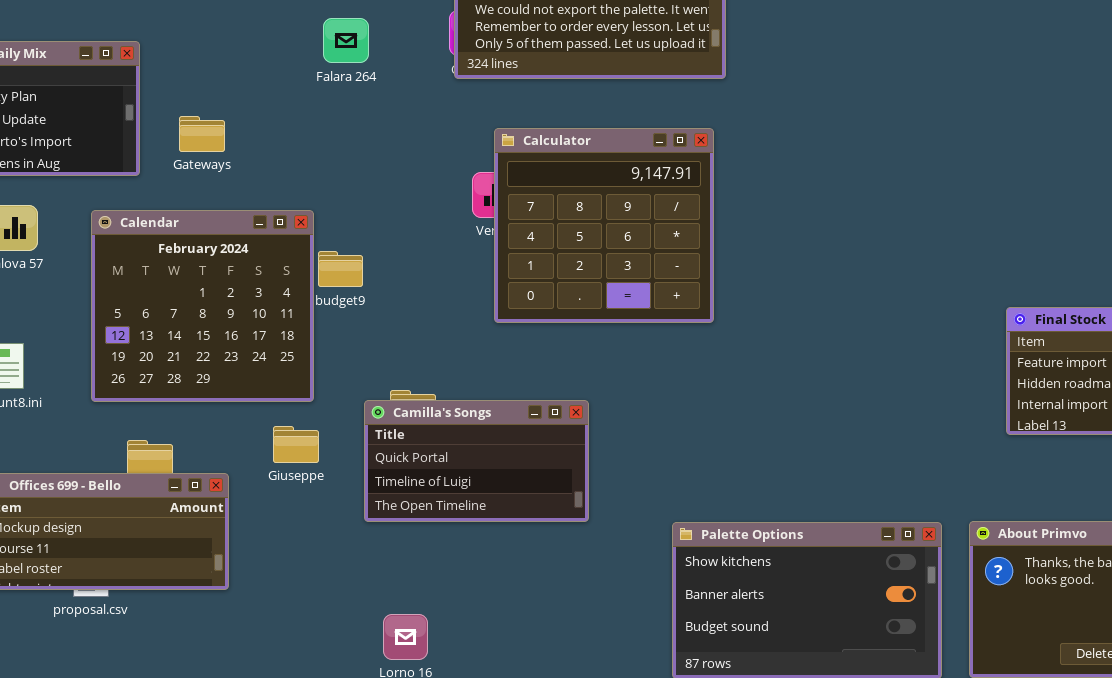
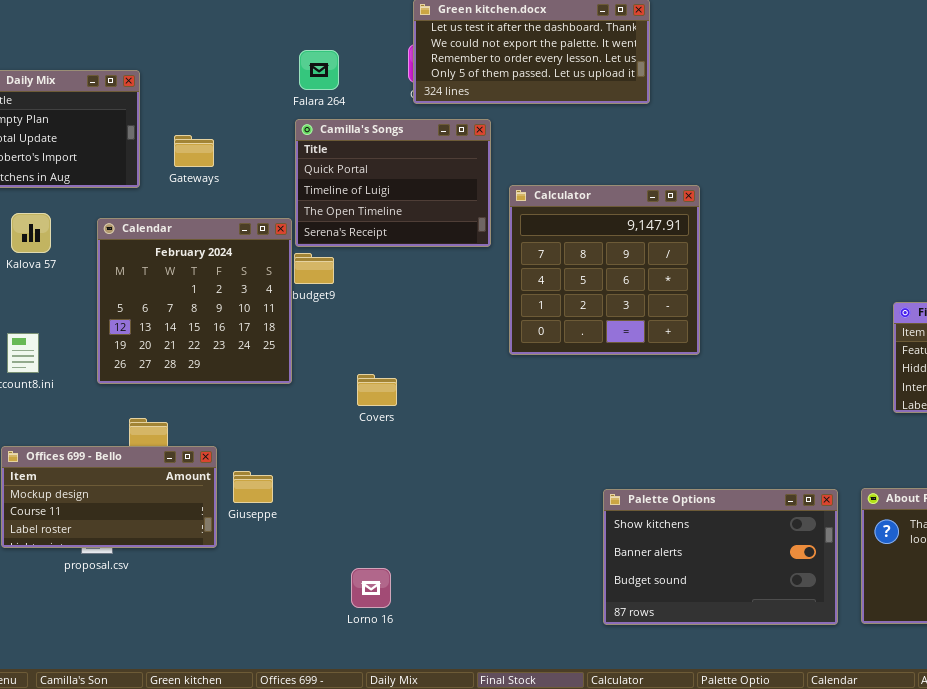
Calculator: [494,128,714,323] -> [509,185,700,355], moved
Camilla's Songs: [364,400,589,522] -> [295,119,491,247], moved, resized
Giuseppe: [273,426,319,463] -> [233,471,273,503], moved

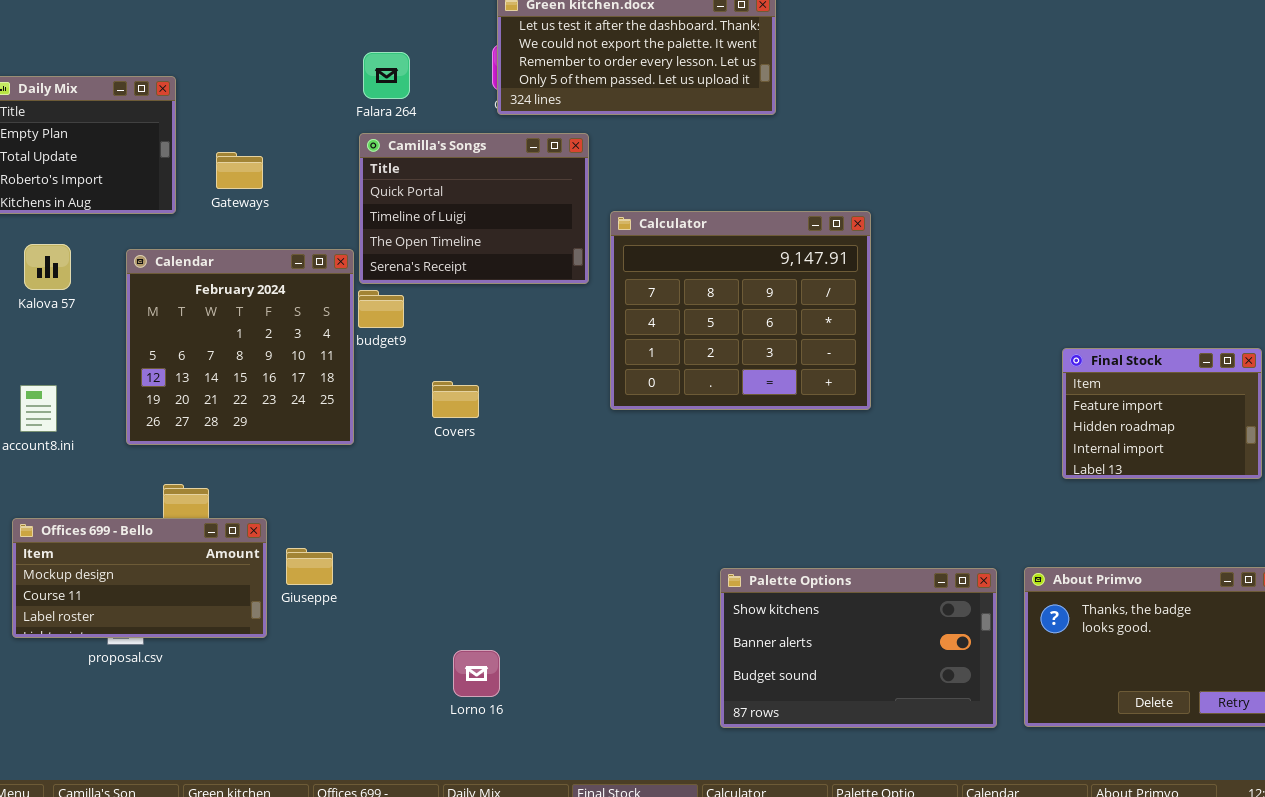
Calculator: [509,185,700,355] -> [610,211,871,410], resized
Covers: [357,374,397,406] -> [432,381,479,418], moved
Lorno 16: [351,568,391,608] -> [453,650,500,697], moved

